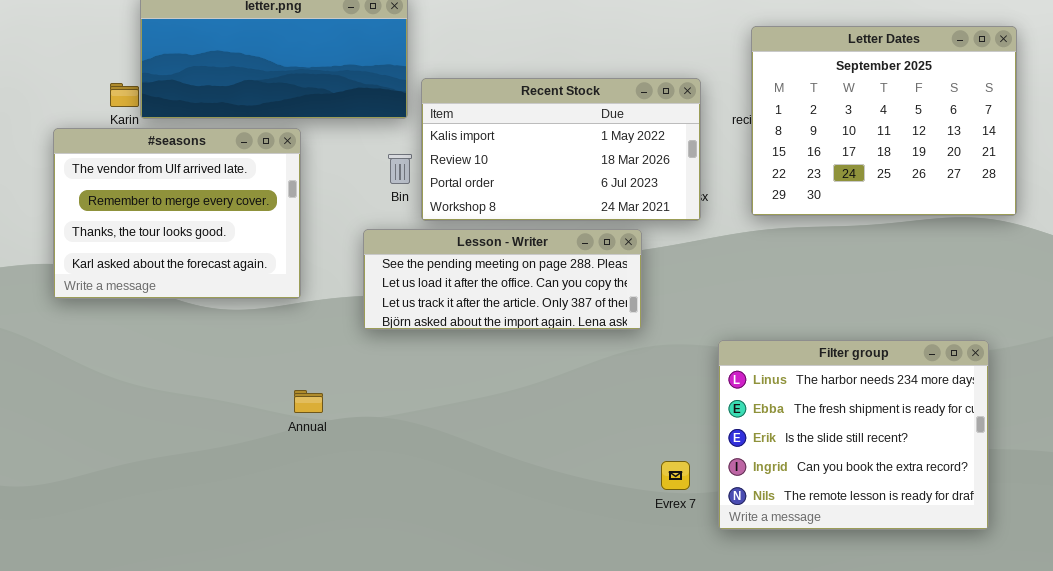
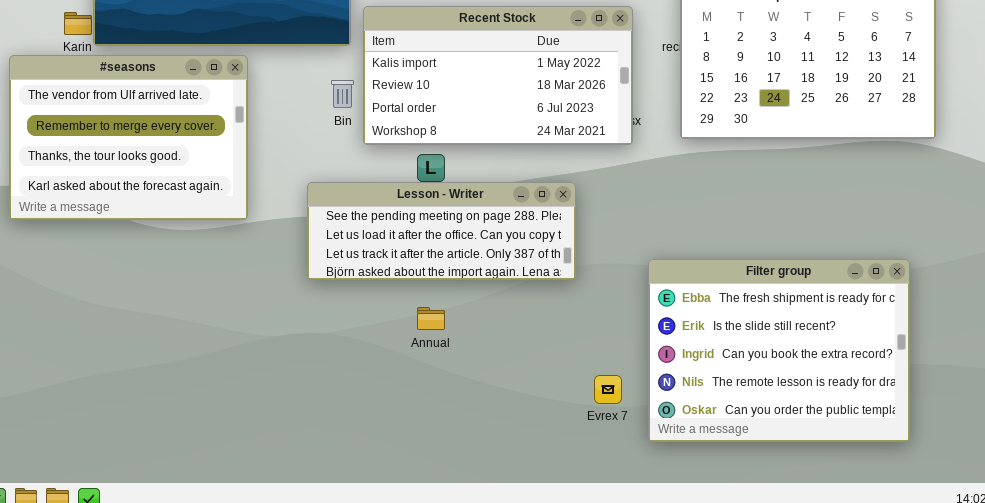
Lesson - Writer: [363,229,642,330] -> [307,182,576,280], moved
Filter group: [718,340,989,530] -> [648,259,910,442], scrolled down 1 row
Annual: [294,390,323,413] -> [417,307,445,330], moved

